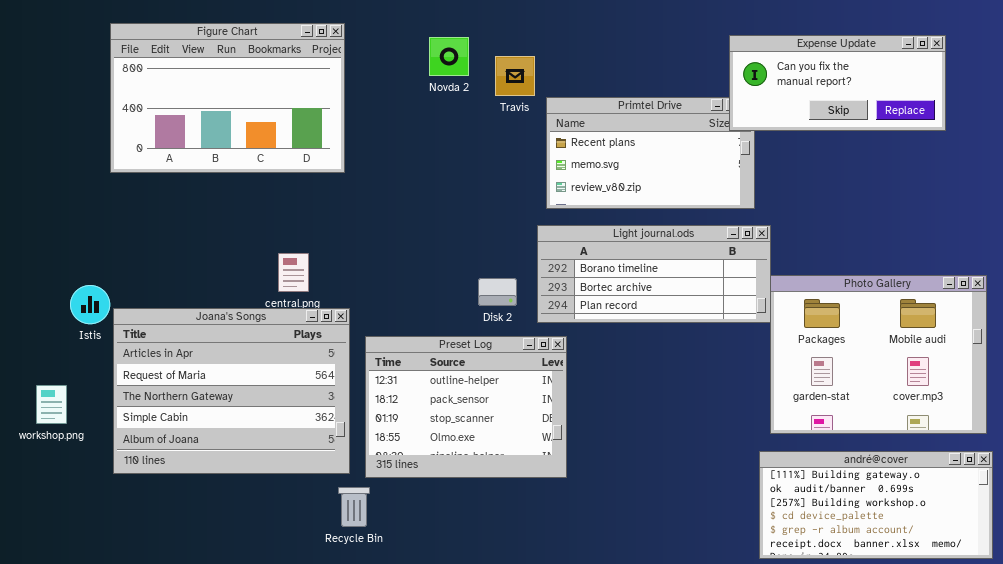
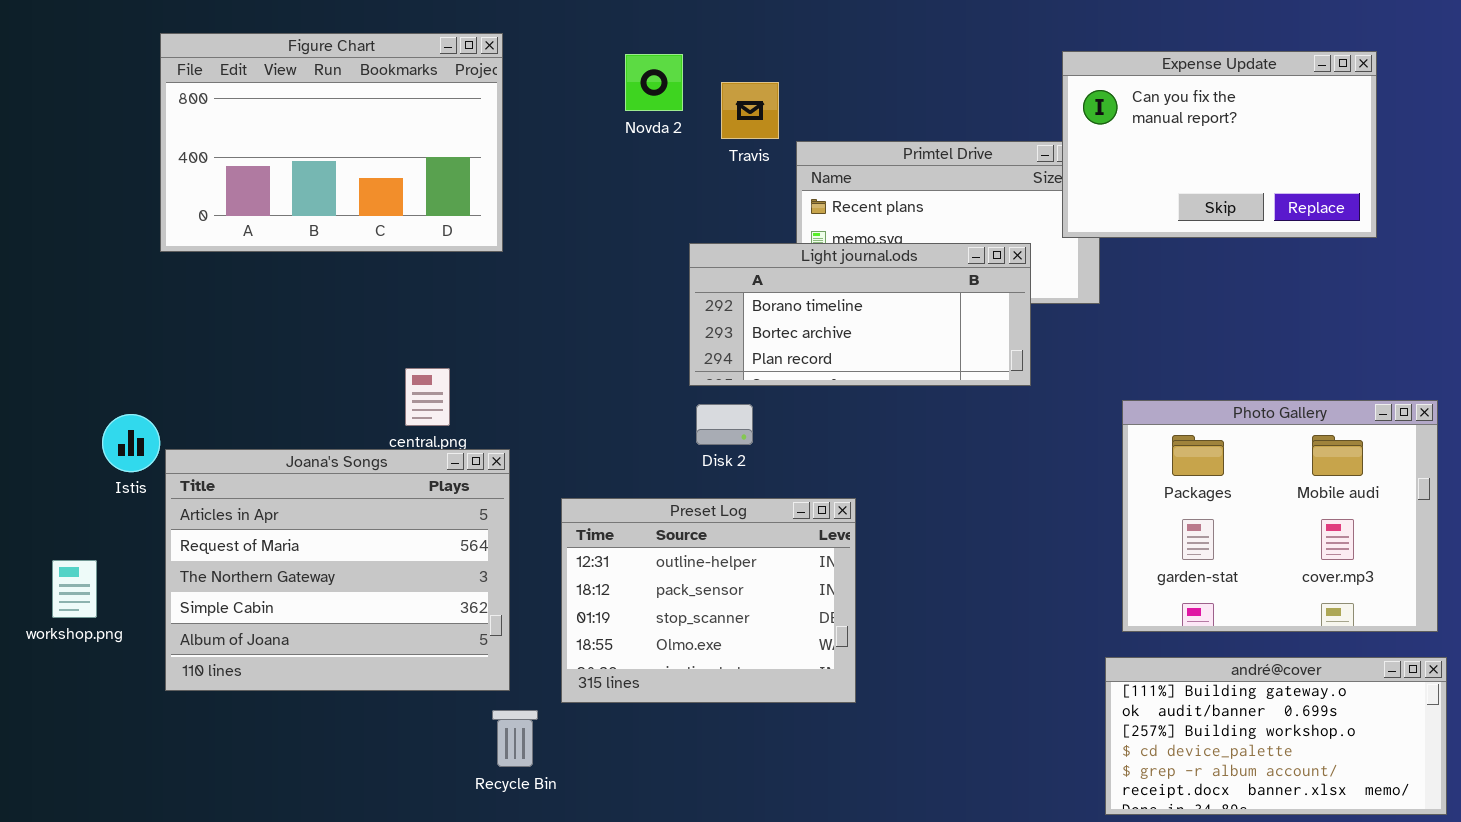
Expense Update: [729,35,946,131] -> [1062,51,1377,238], resized
Light journal.ods: [537,225,771,323] -> [689,243,1031,386], moved
Preset Log: [365,336,567,478] -> [561,498,856,703], moved

